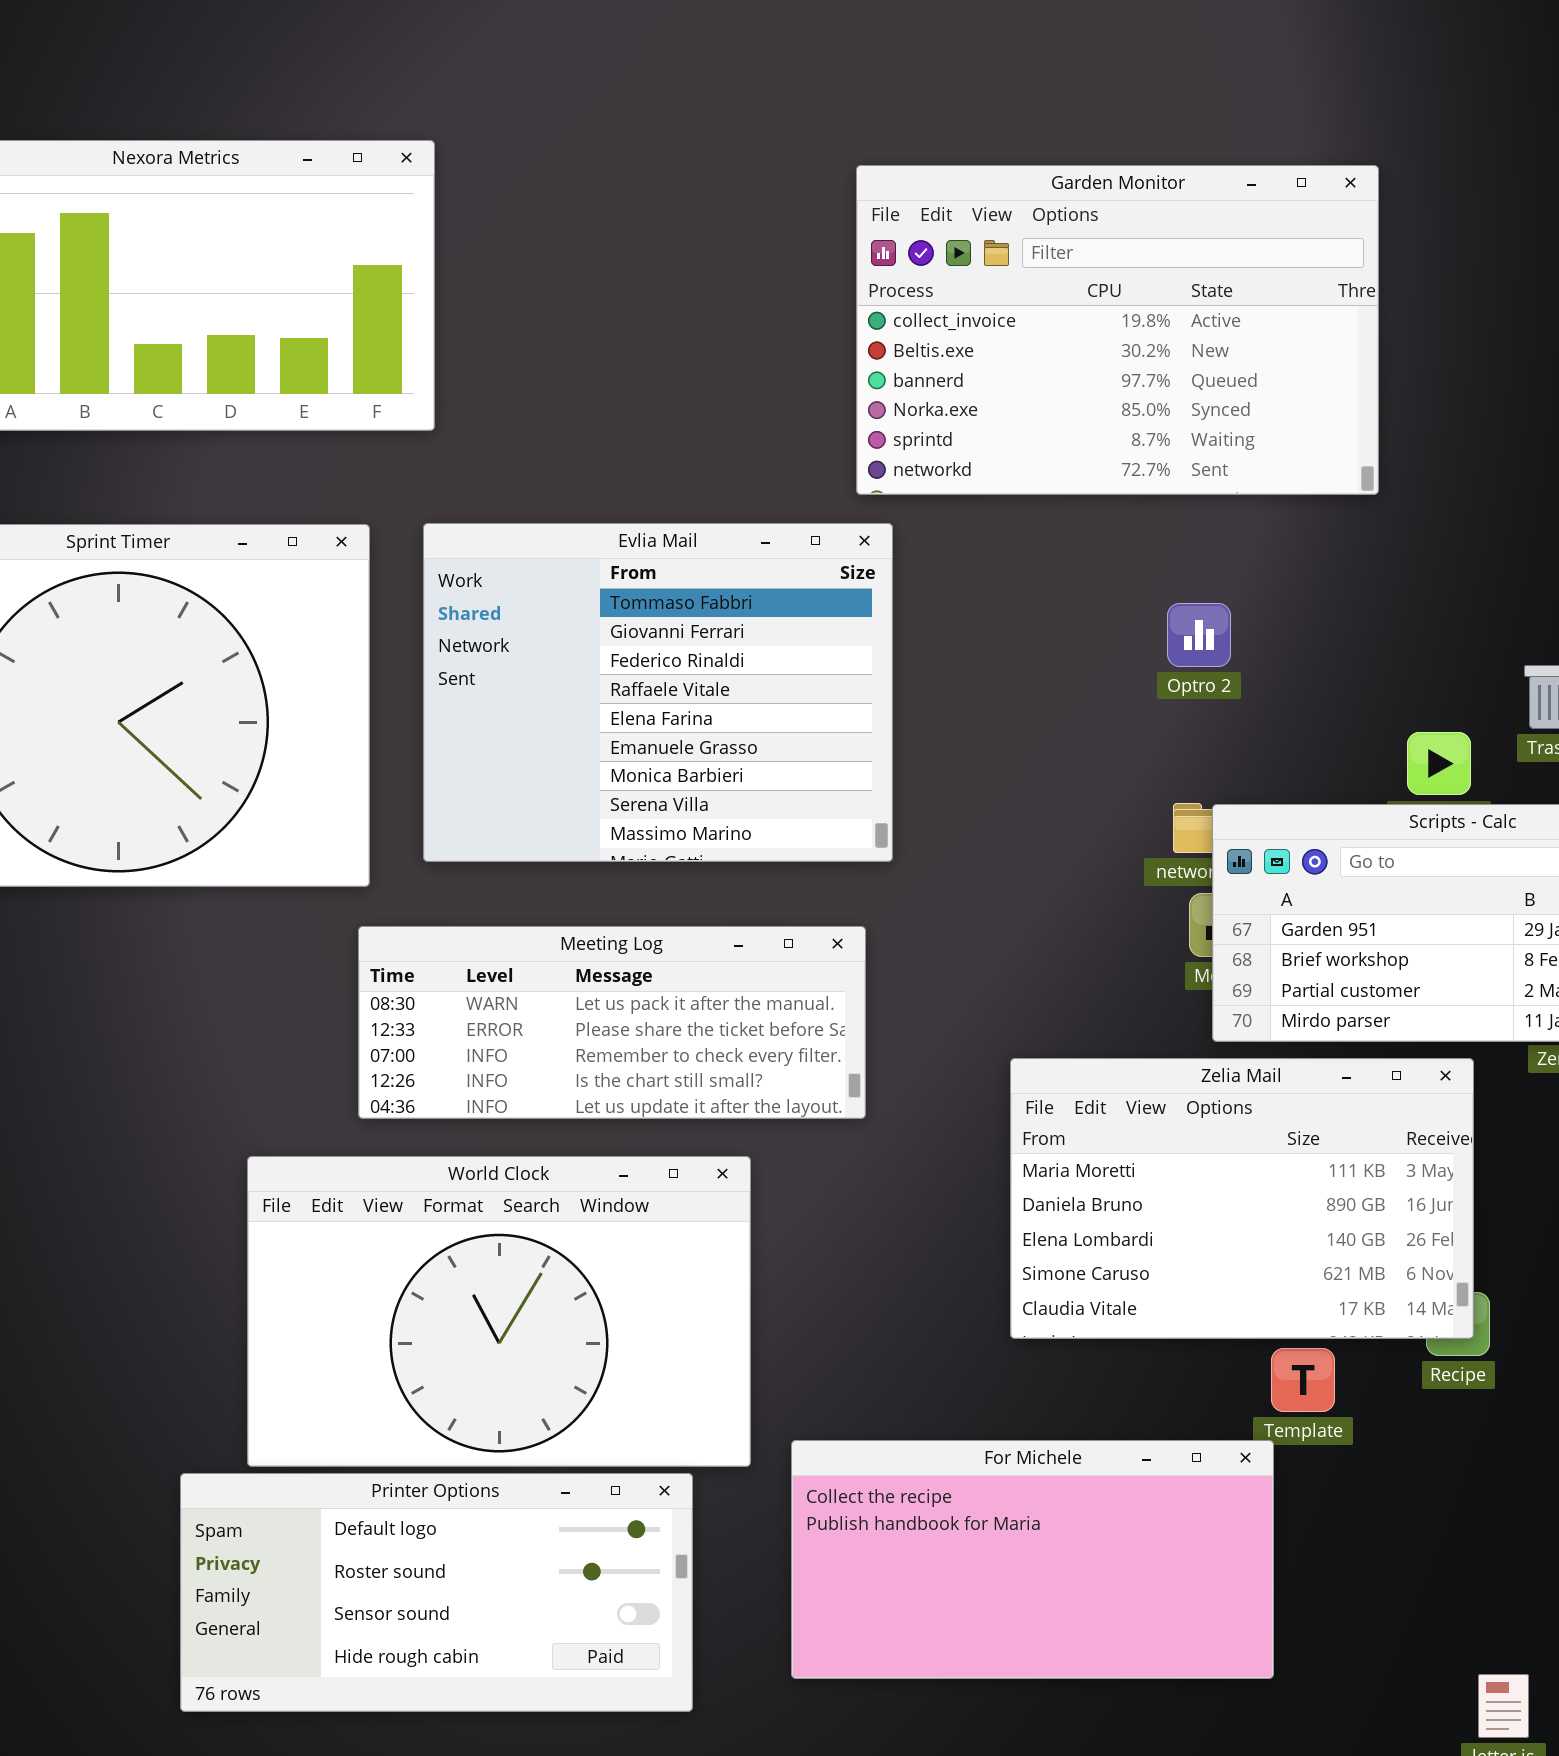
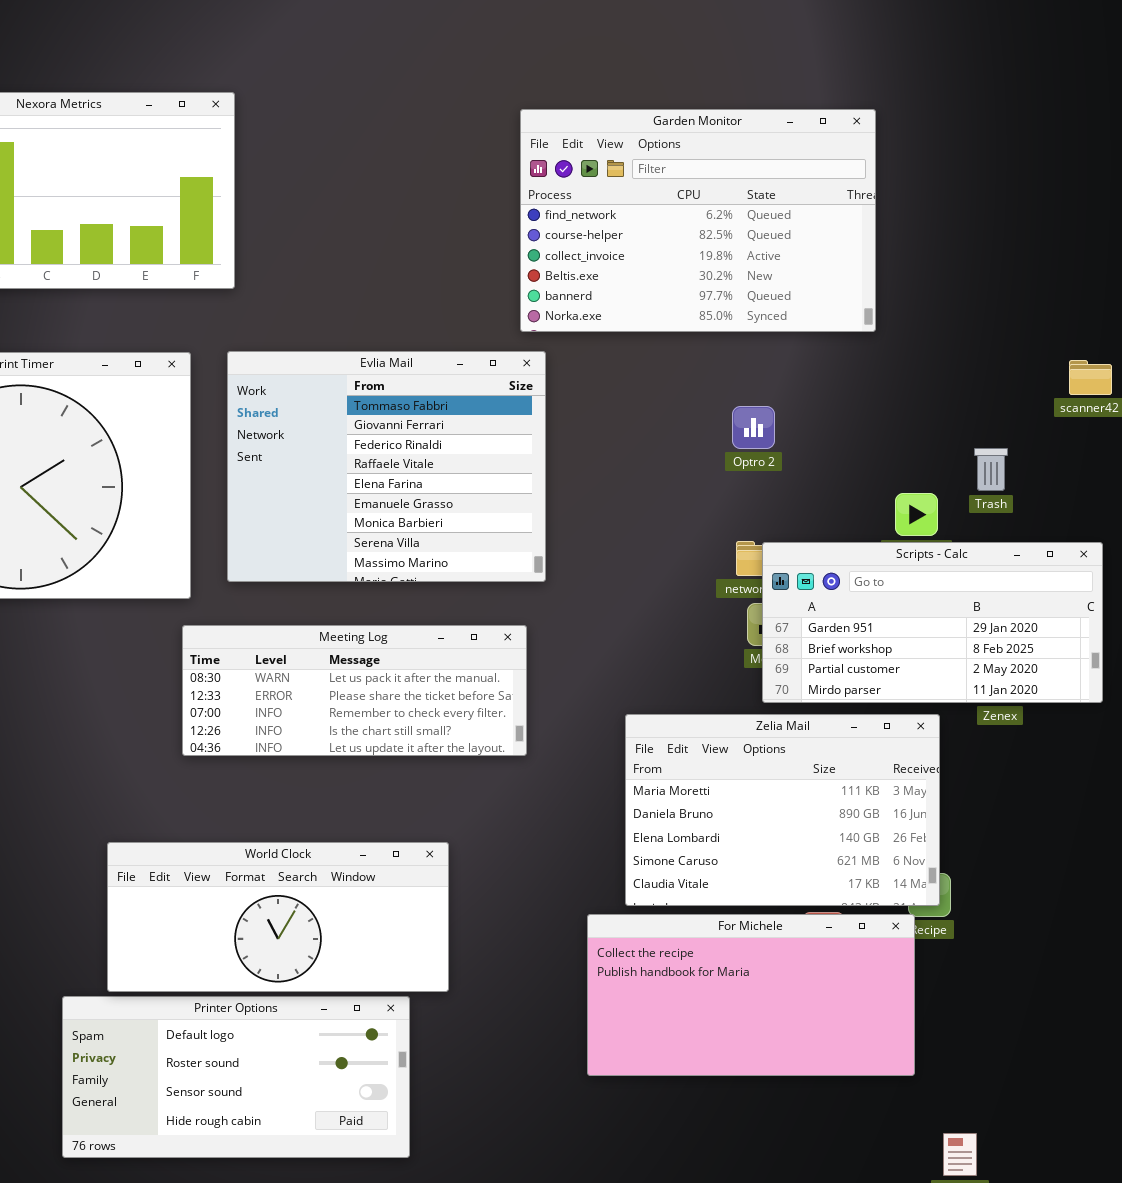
Garden Monitor: [856,165,1379,495] -> [520,109,876,332], scrolled up 2 rows
World Clock: [247,1156,751,1467] -> [107,842,449,992], resized
For Michele: [791,1440,1274,1679] -> [587,914,915,1076], moved

